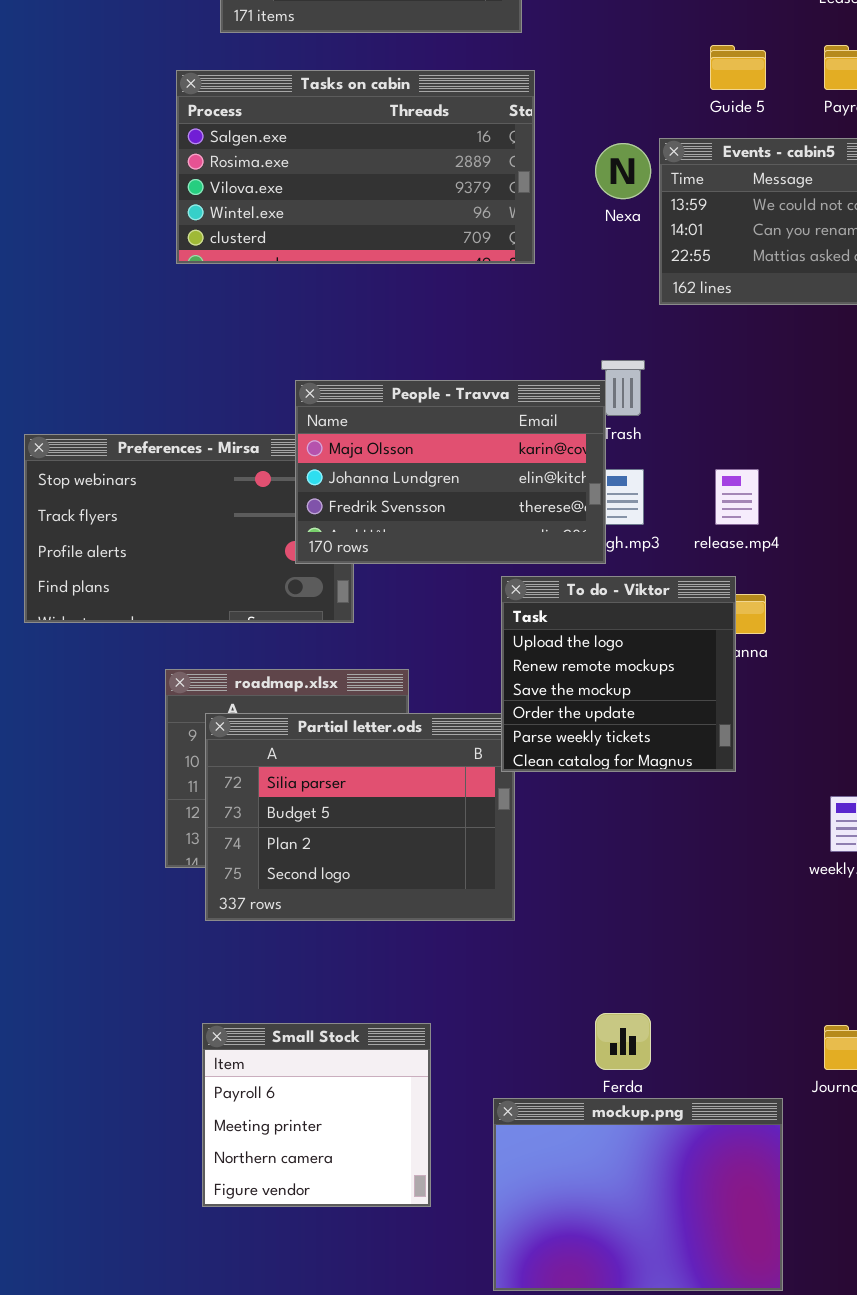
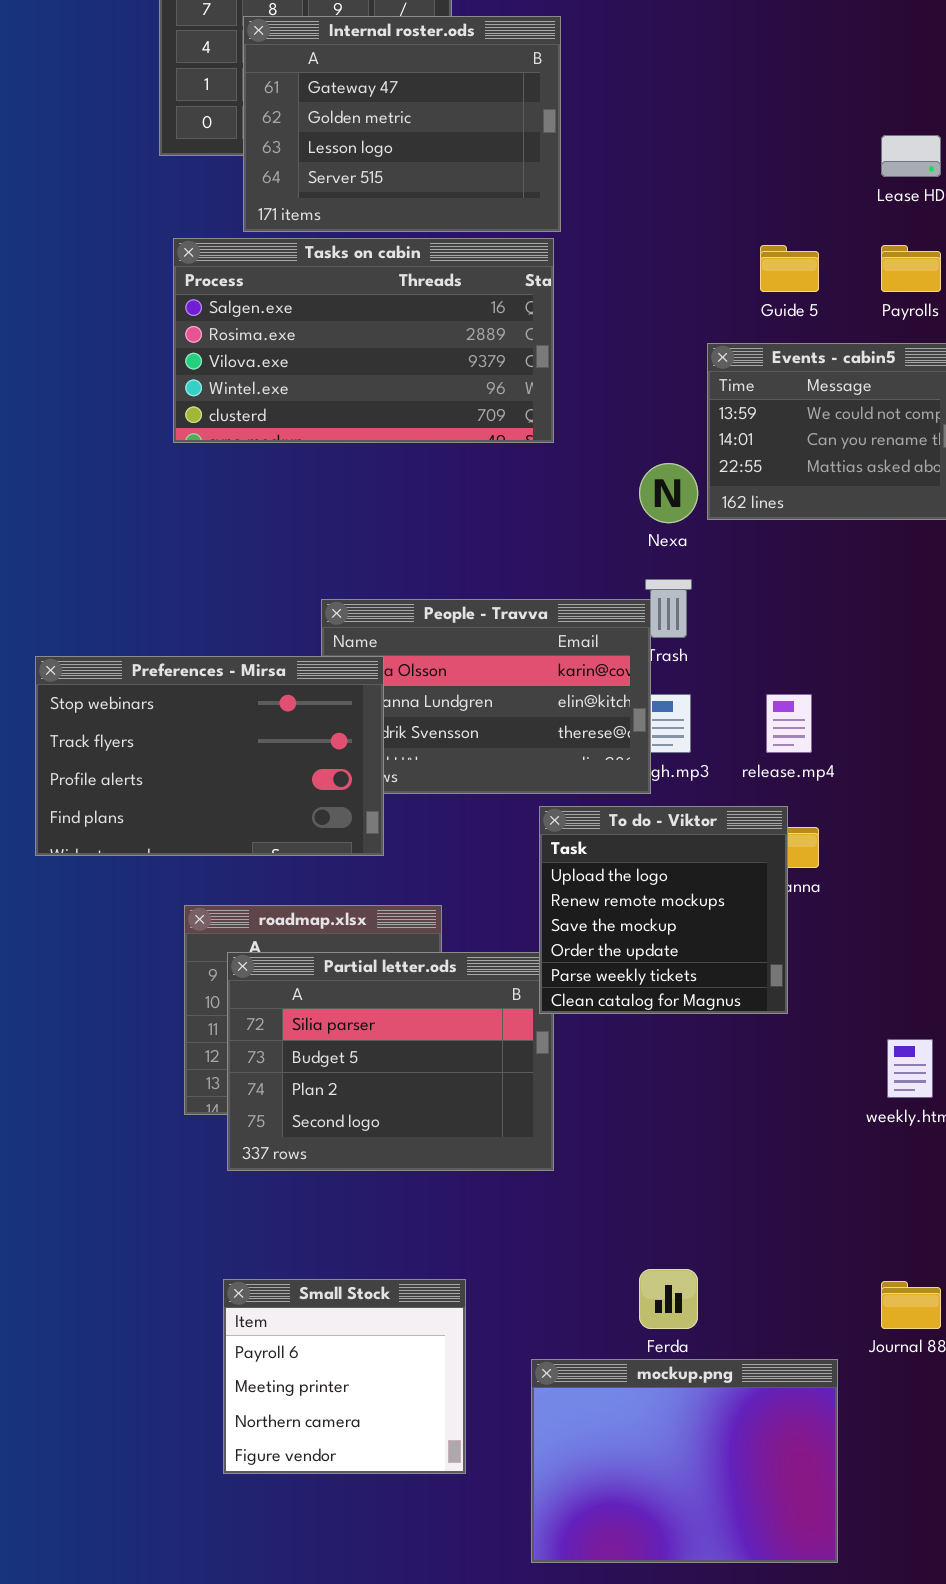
Tasks on cabin: [176,70,535,264] -> [173,238,554,443], moved
Nexa: [595,143,651,199] -> [639,463,698,523], moved
Preferences - Mirsa: [24,434,354,623] -> [35,656,384,856], raised

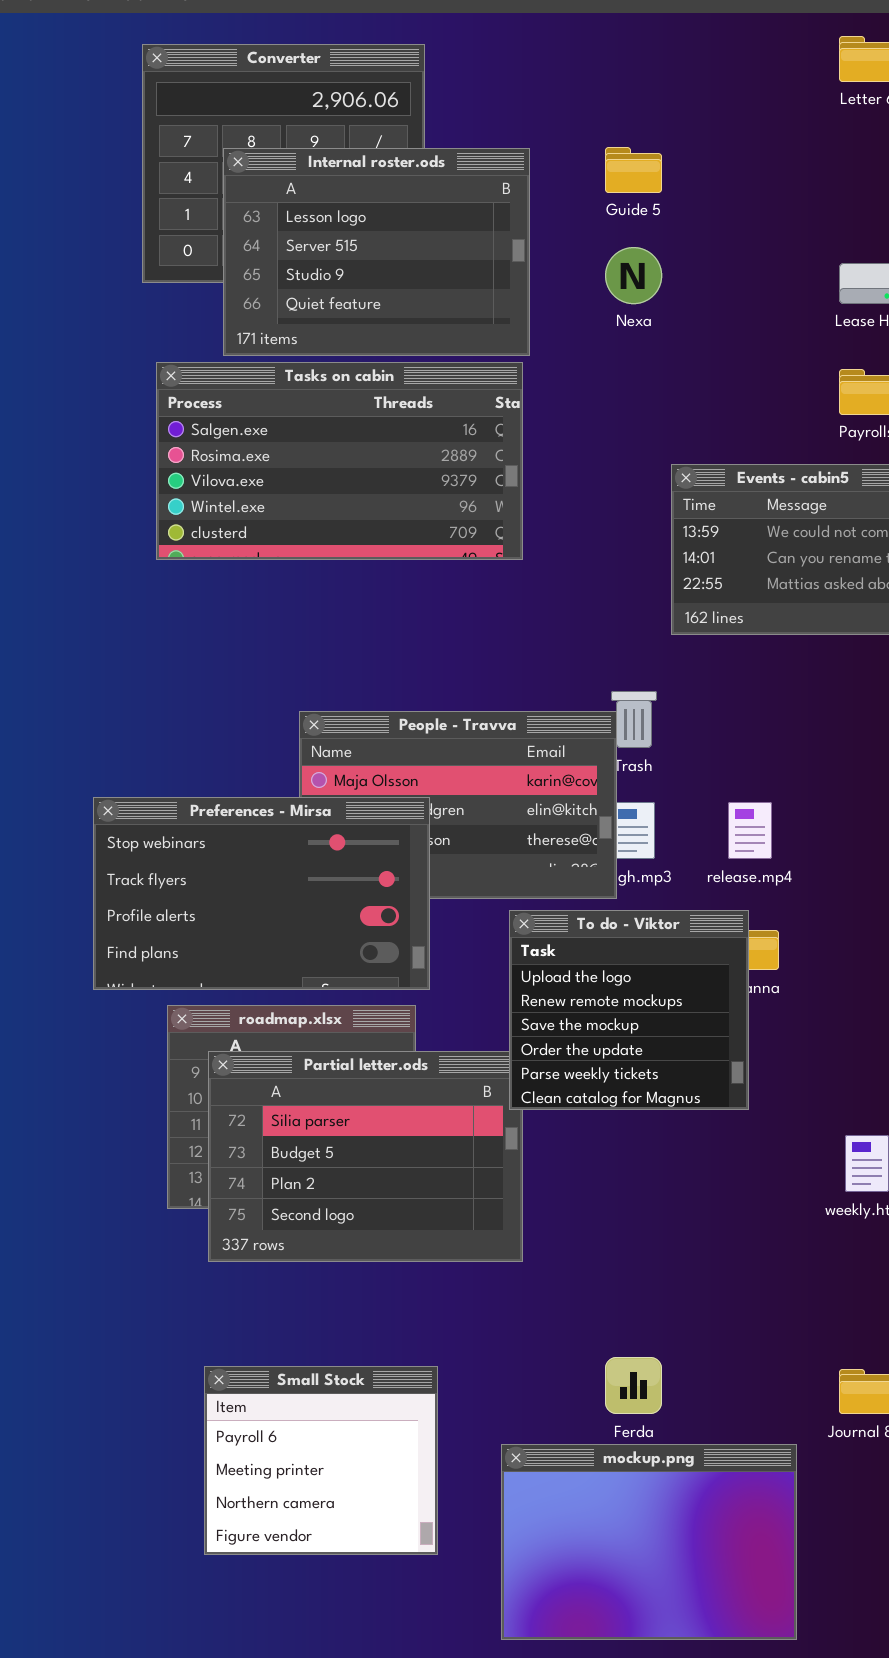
Internal roster.ods: [243,16,561,232] -> [223,148,530,356], scrolled down 2 rows
Guide 5: [760,245,819,292] -> [605,147,662,193], moved
Nexa: [639,463,698,523] -> [605,247,662,304], moved
Preferences - Mirsa: [35,656,384,856] -> [93,797,430,990], moved

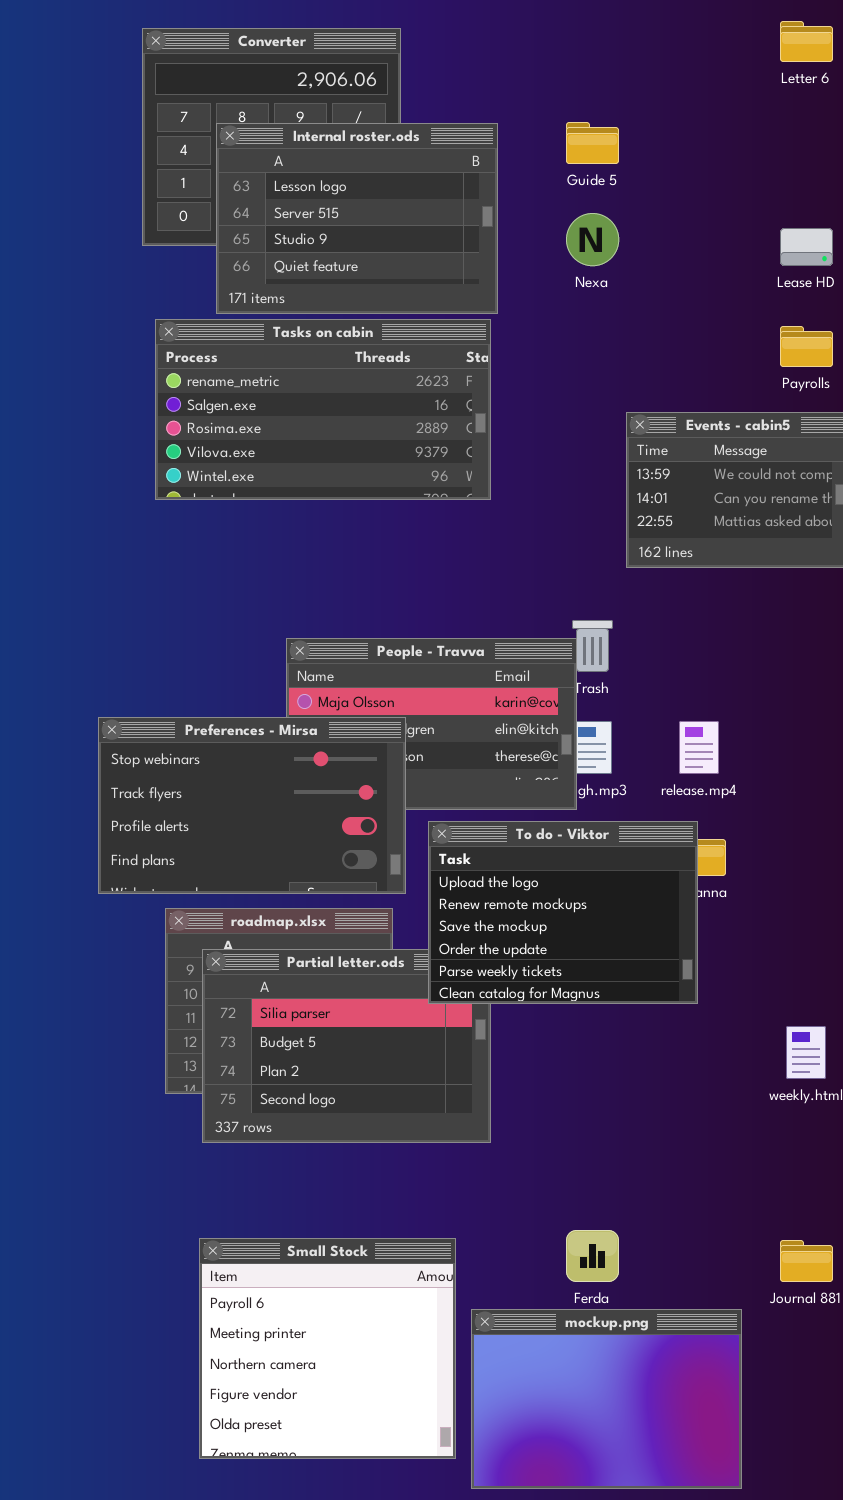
Tasks on cabin: [156,362,523,560] -> [155,319,491,500], scrolled up 1 row
To do - Viktor: [509,910,749,1110] -> [428,821,698,1004], resized
Small Stock: [204,1366,438,1555] -> [199,1238,456,1459], resized

